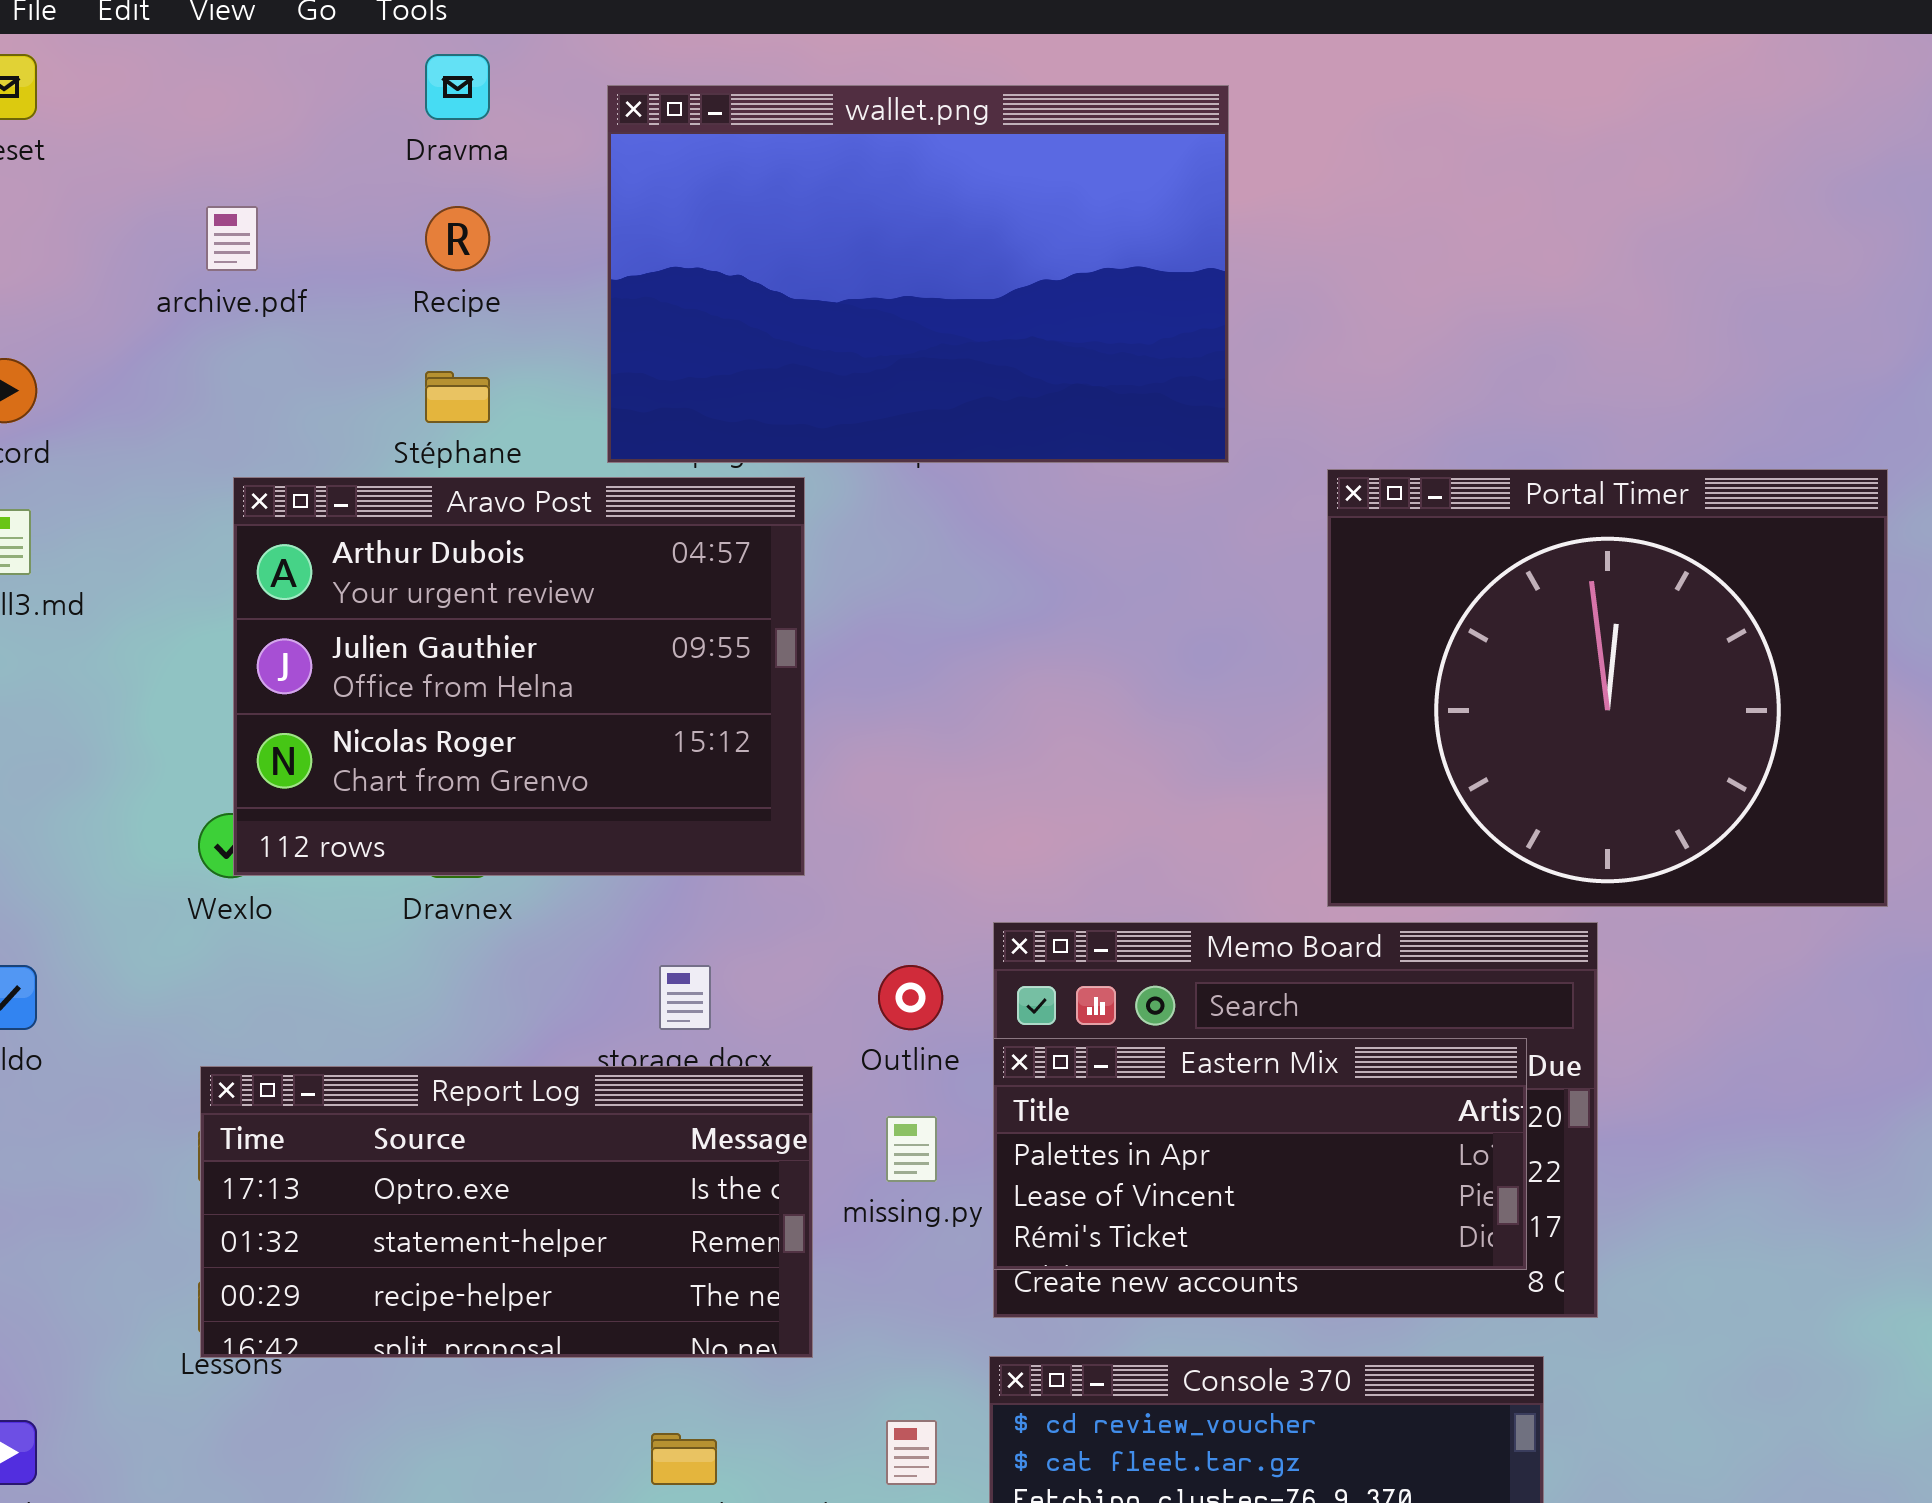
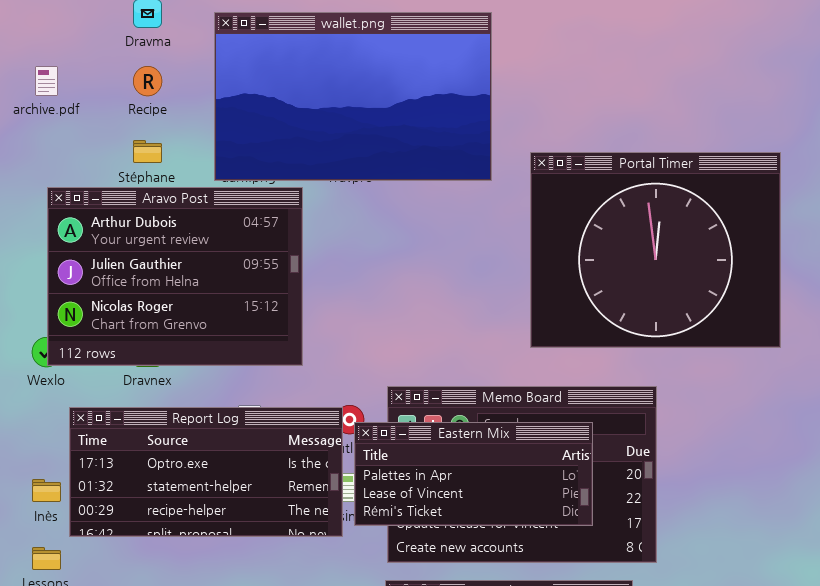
Portal Timer: [1327,469,1888,907] -> [530,152,781,348], moved
Eastern Mix: [993,1038,1527,1270] -> [354,422,593,526], moved
Report Log: [200,1066,813,1358] -> [69,407,343,537], moved

